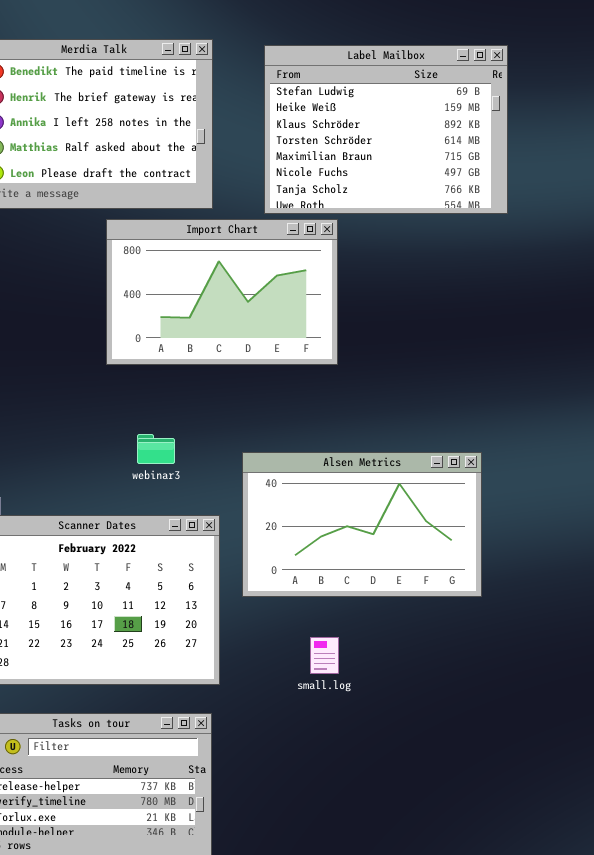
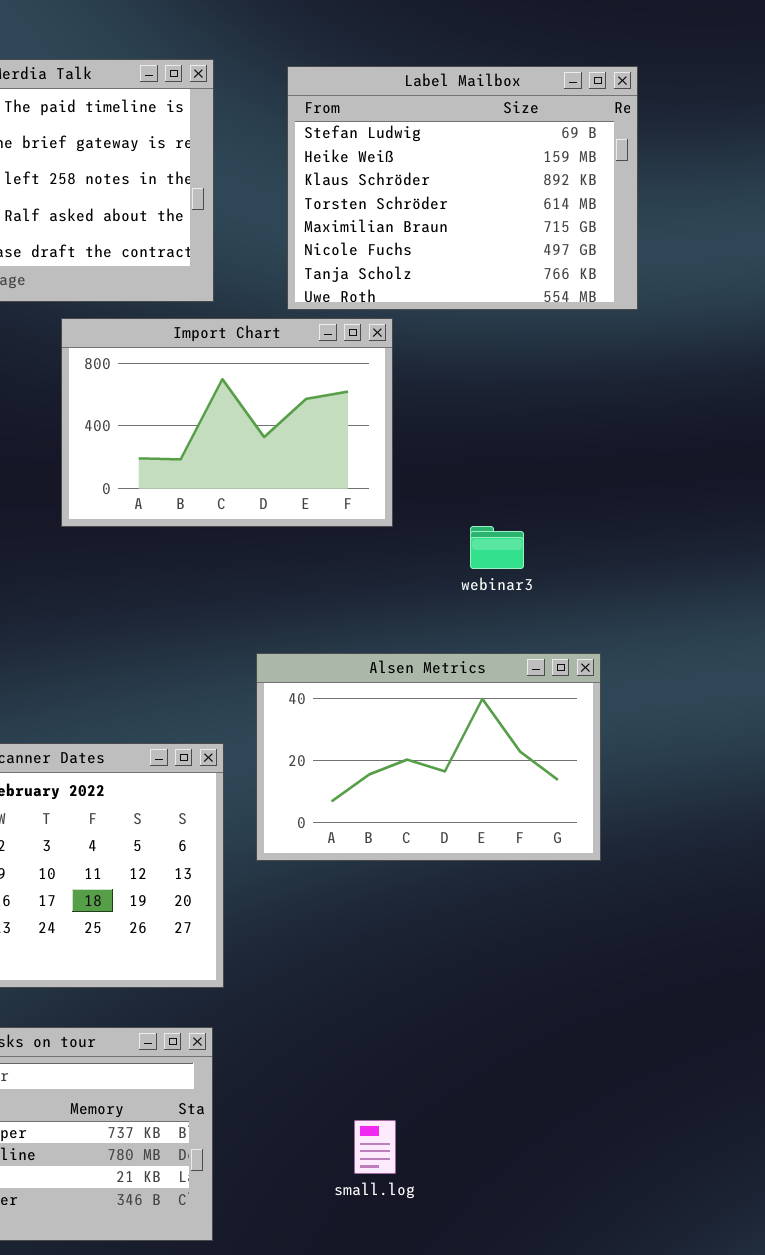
webinar3: [137,434,175,464] -> [470,526,524,569], moved
small.log: [310,637,339,674] -> [354,1120,396,1174], moved

